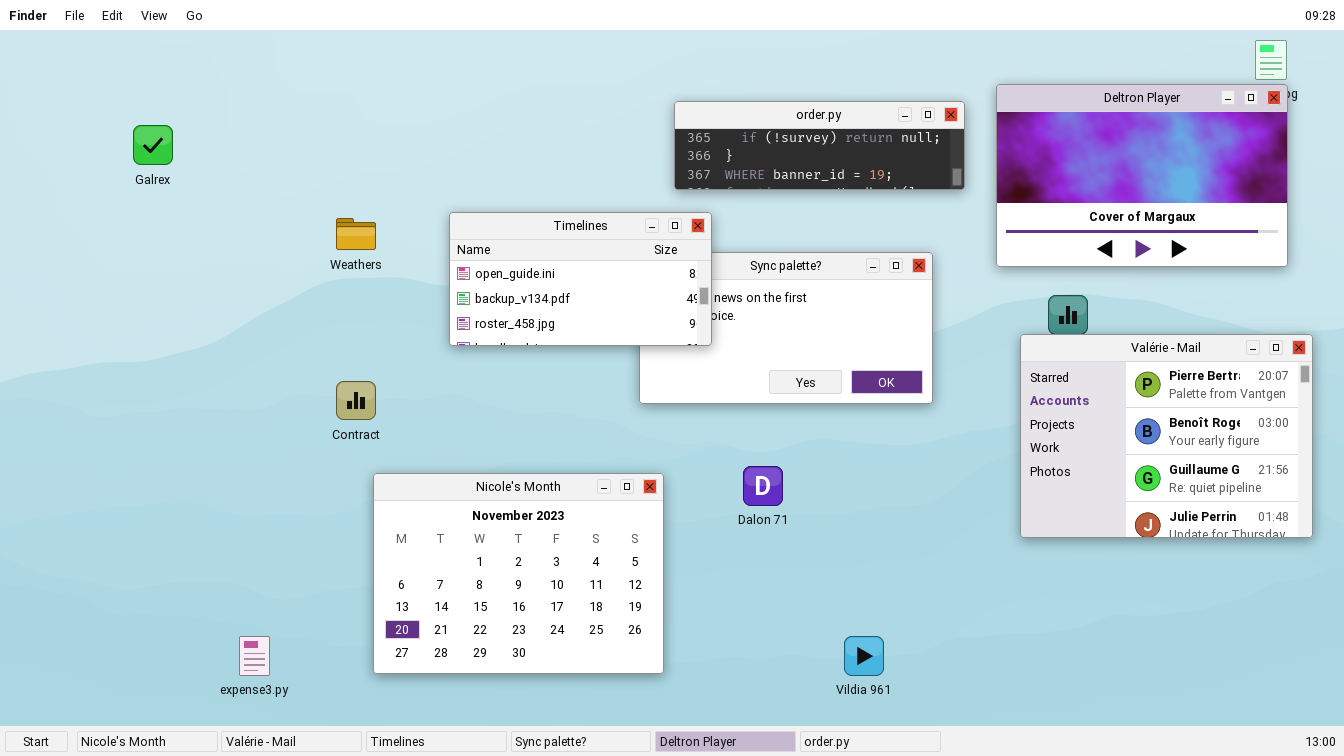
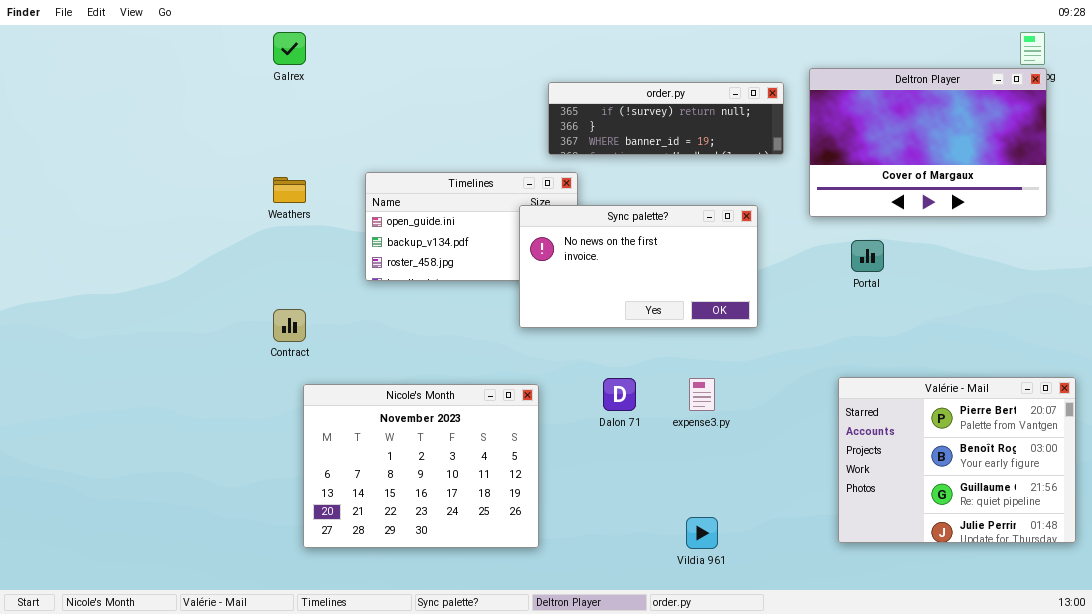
Galrex: [133,125,173,165] -> [273,32,306,65], moved
Sync palette?: [639,252,933,404] -> [519,205,758,328], raised
Valérie - Mail: [1020,334,1313,538] -> [838,377,1076,543], moved
expense3.py: [239,636,270,676] -> [689,378,715,411], moved

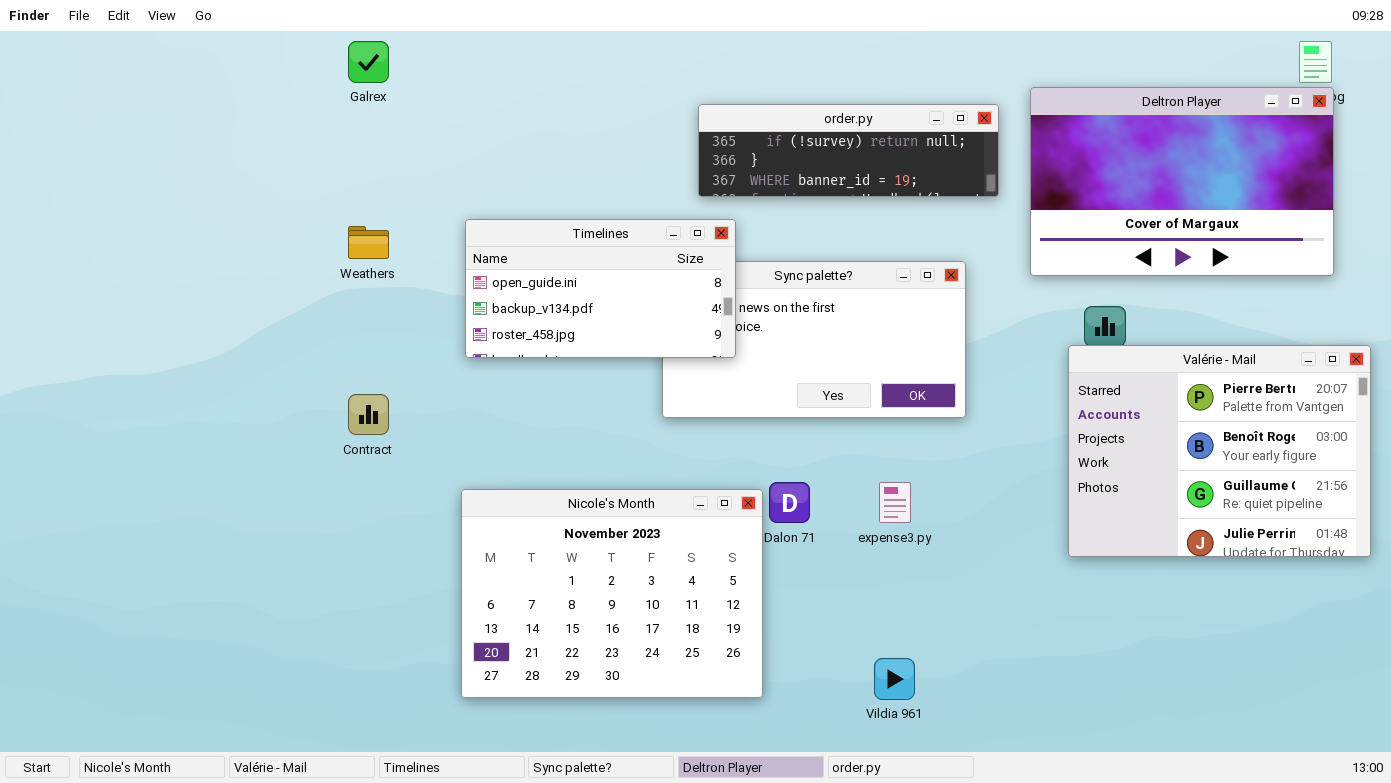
Timelines: [365,172,578,281] -> [465,219,736,358], raised
Valérie - Mail: [838,377,1076,543] -> [1068,345,1371,557], moved
Nicole's Month: [303,384,539,548] -> [461,489,763,698], moved

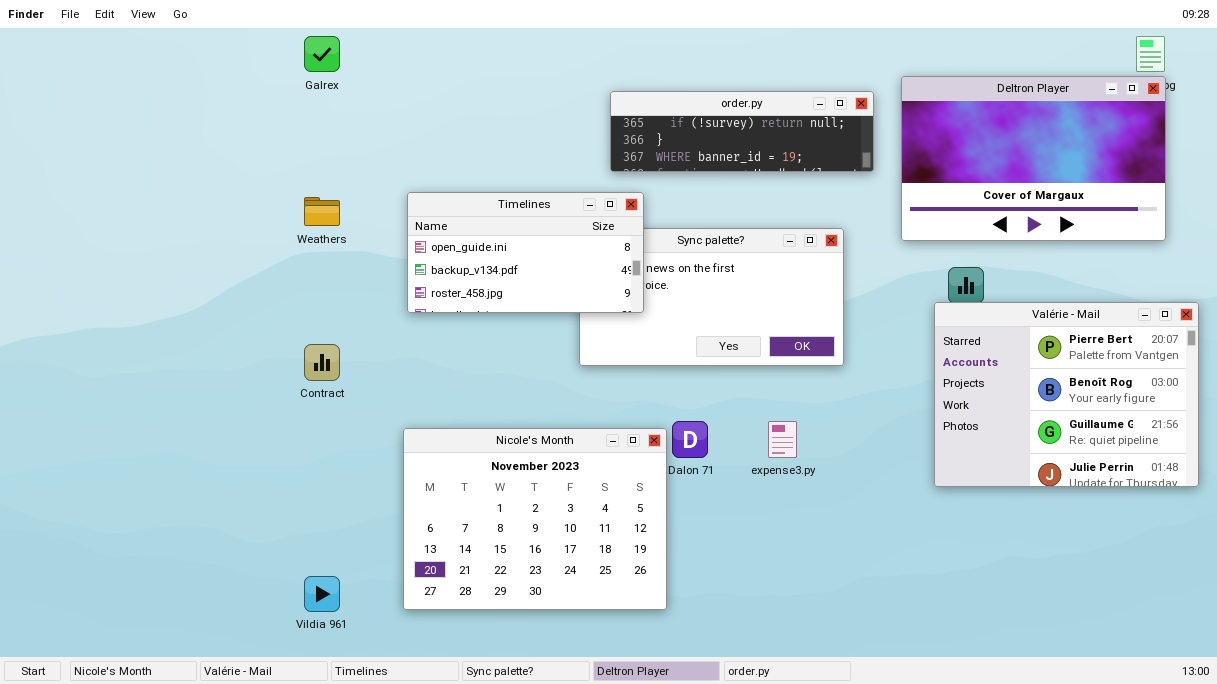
Vildia 961: [874,658,915,700] -> [304,576,340,612], moved

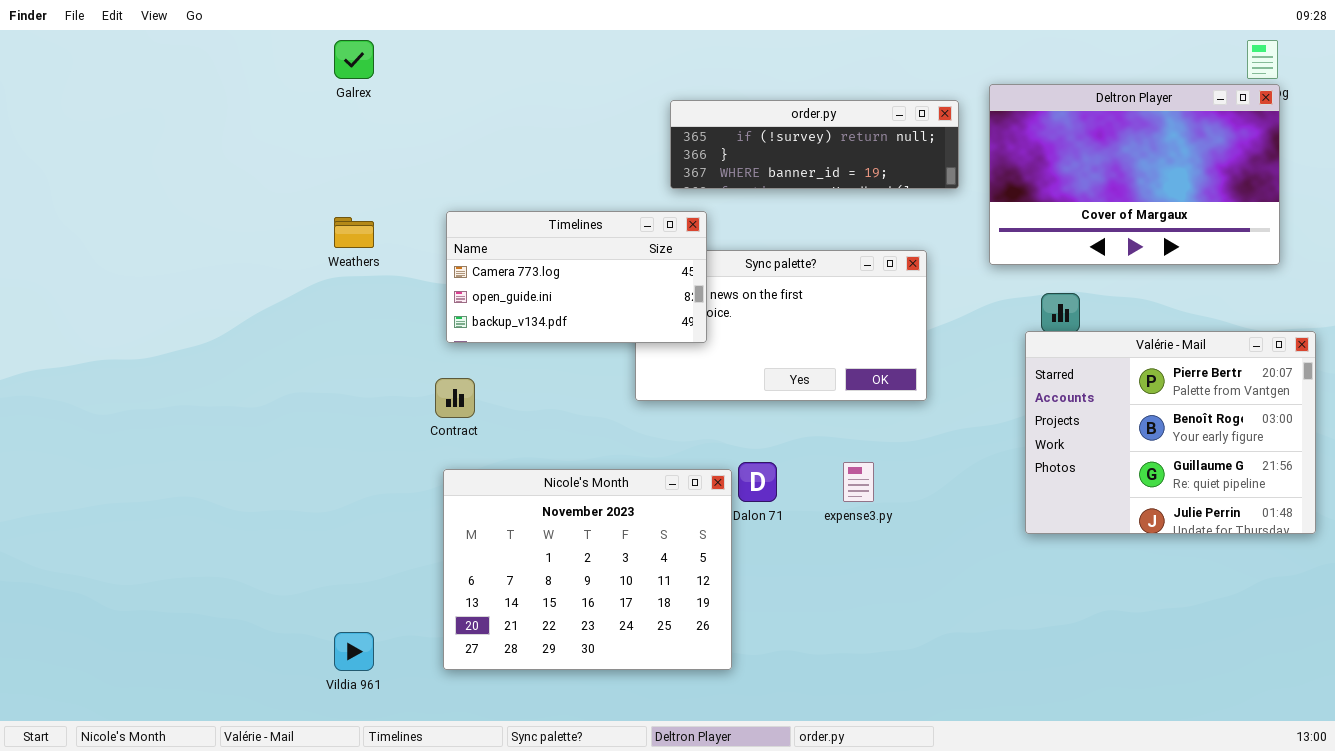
Timelines: [407,192,644,313] -> [446,211,707,343], scrolled up 1 row
Contract: [304,344,340,381] -> [435,378,475,418], moved

